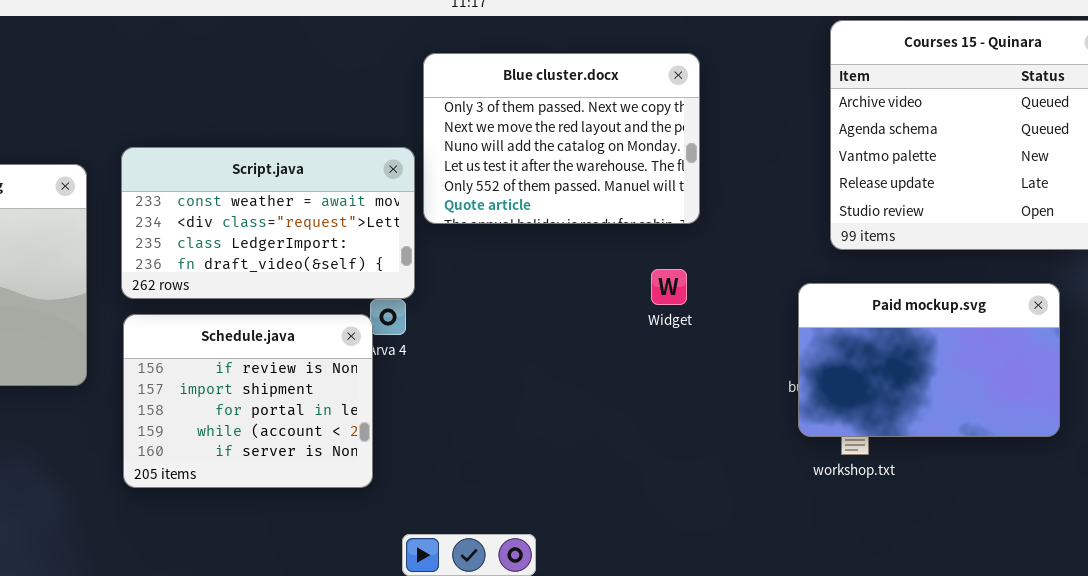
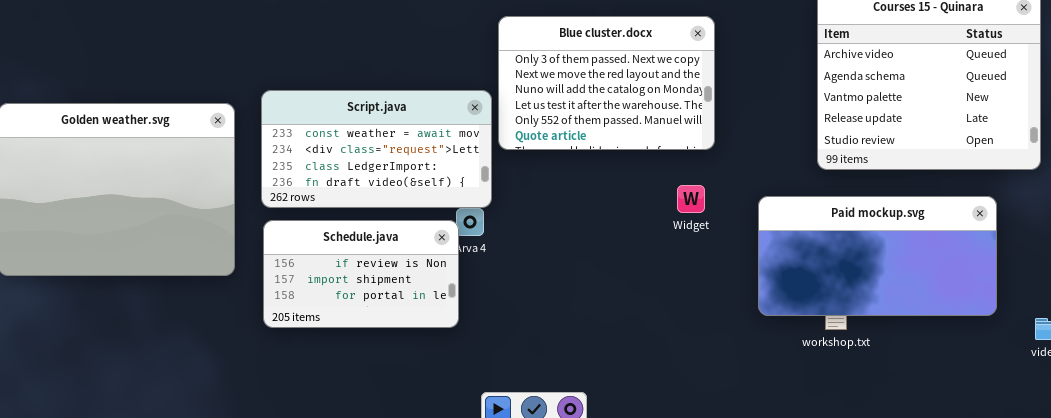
Paid mockup.svg: [798,283,1060,437] -> [758,196,997,316], resized
Schedule.java: [123,314,373,488] -> [263,220,459,328], resized

